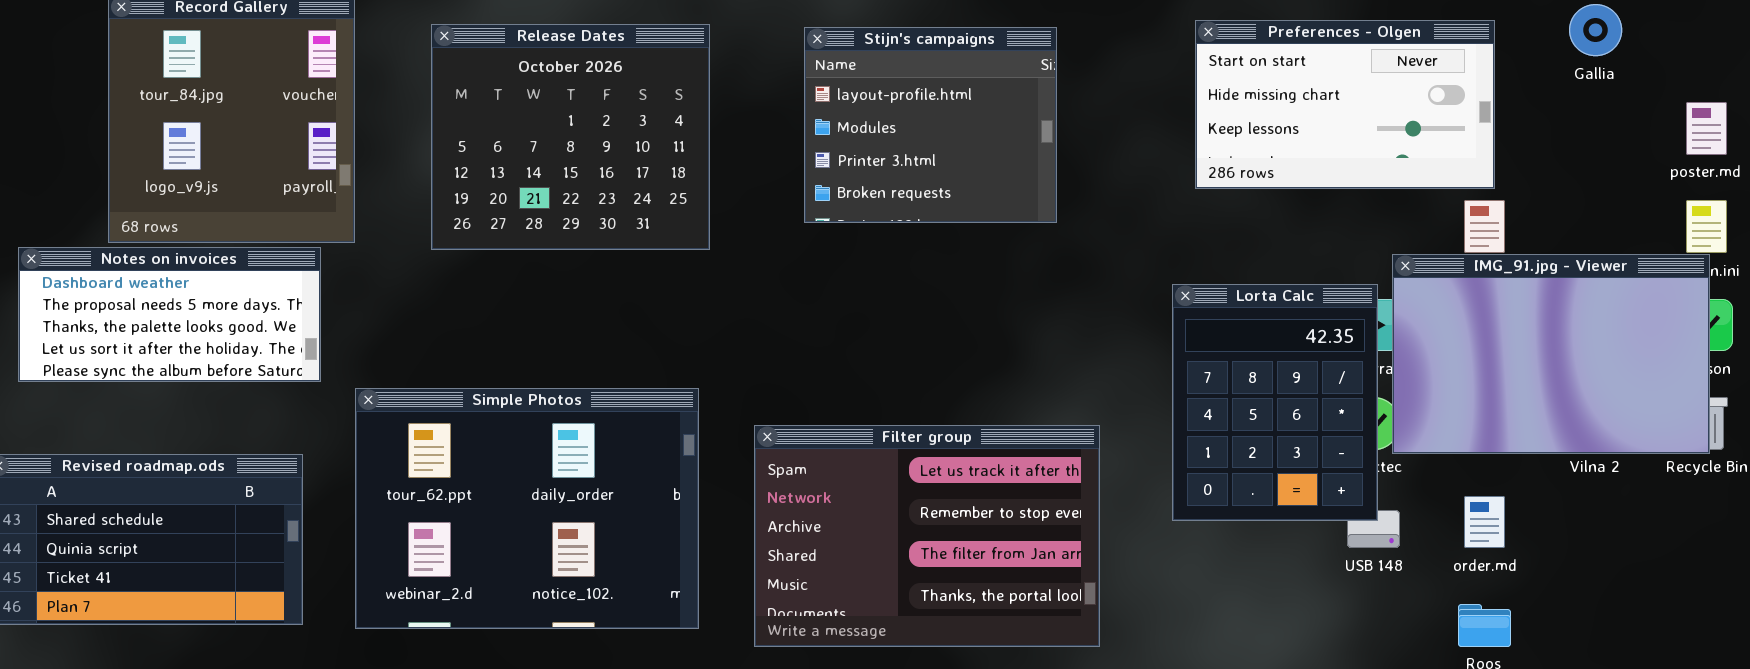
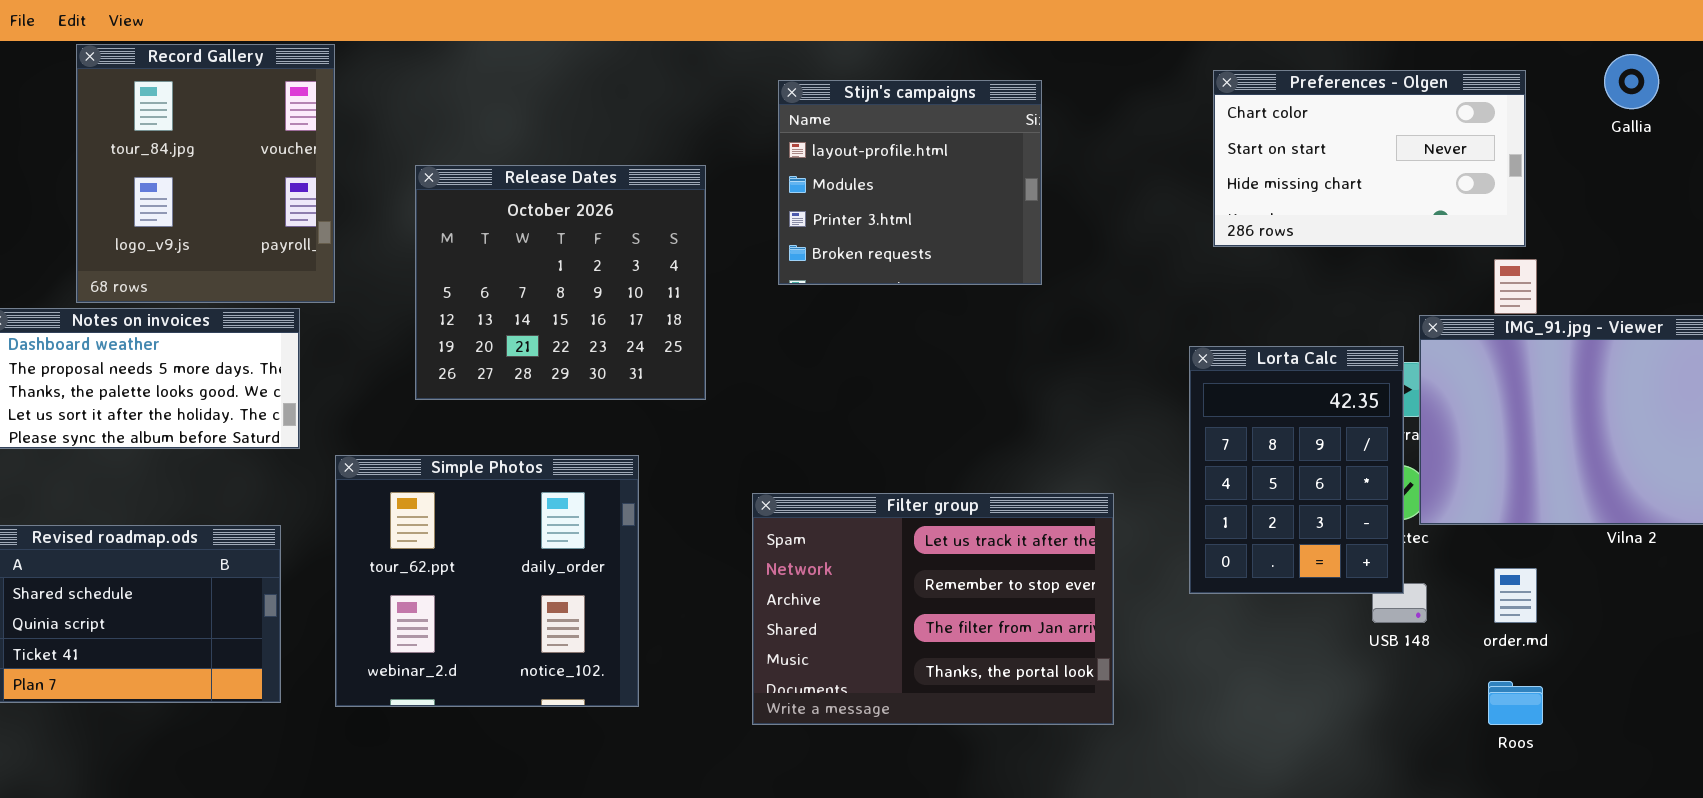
Preferences - Olgen: [1195,20,1495,189] -> [1213,70,1526,247], scrolled up 1 row
Release Dates: [431,24,710,250] -> [415,165,706,400], moved
Stijn's campaigns: [804,27,1057,223] -> [778,80,1042,285], moved
Simple Photos: [355,388,699,629] -> [335,455,639,707], resized

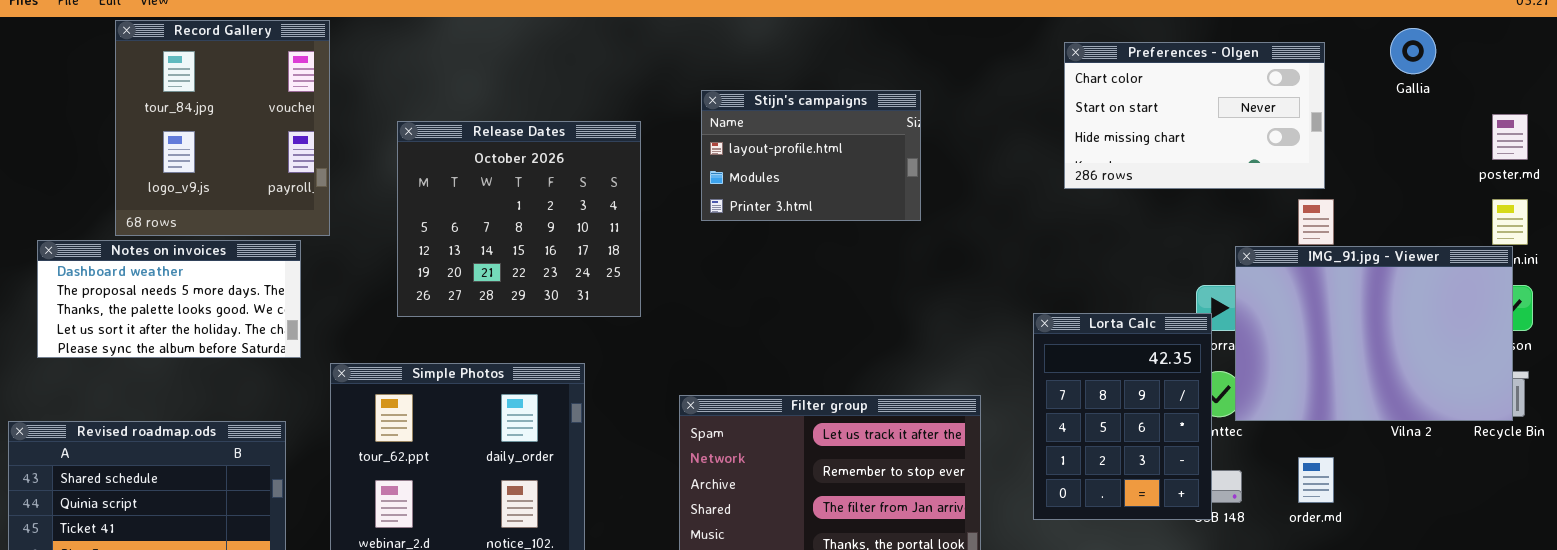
Stijn's campaigns: [778,80,1042,285] -> [701,90,921,221], resized
Lorta Calc: [1189,346,1404,594] -> [1033,313,1212,520], moved

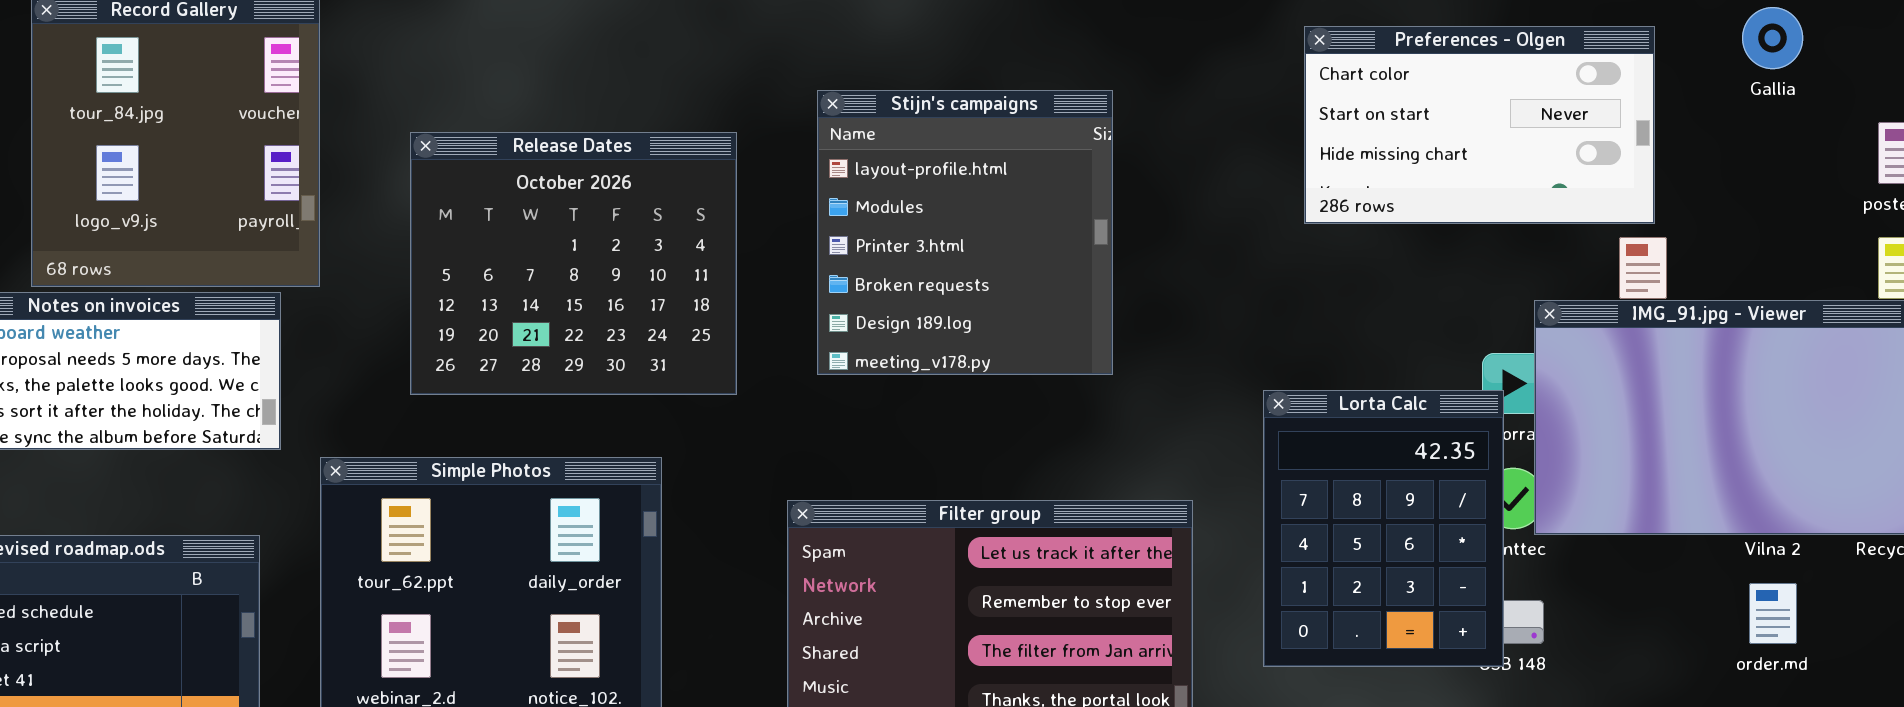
Stijn's campaigns: [701,90,921,221] -> [817,90,1113,375], resized
order.md: [1298,457,1334,503] -> [1749,583,1797,644], moved

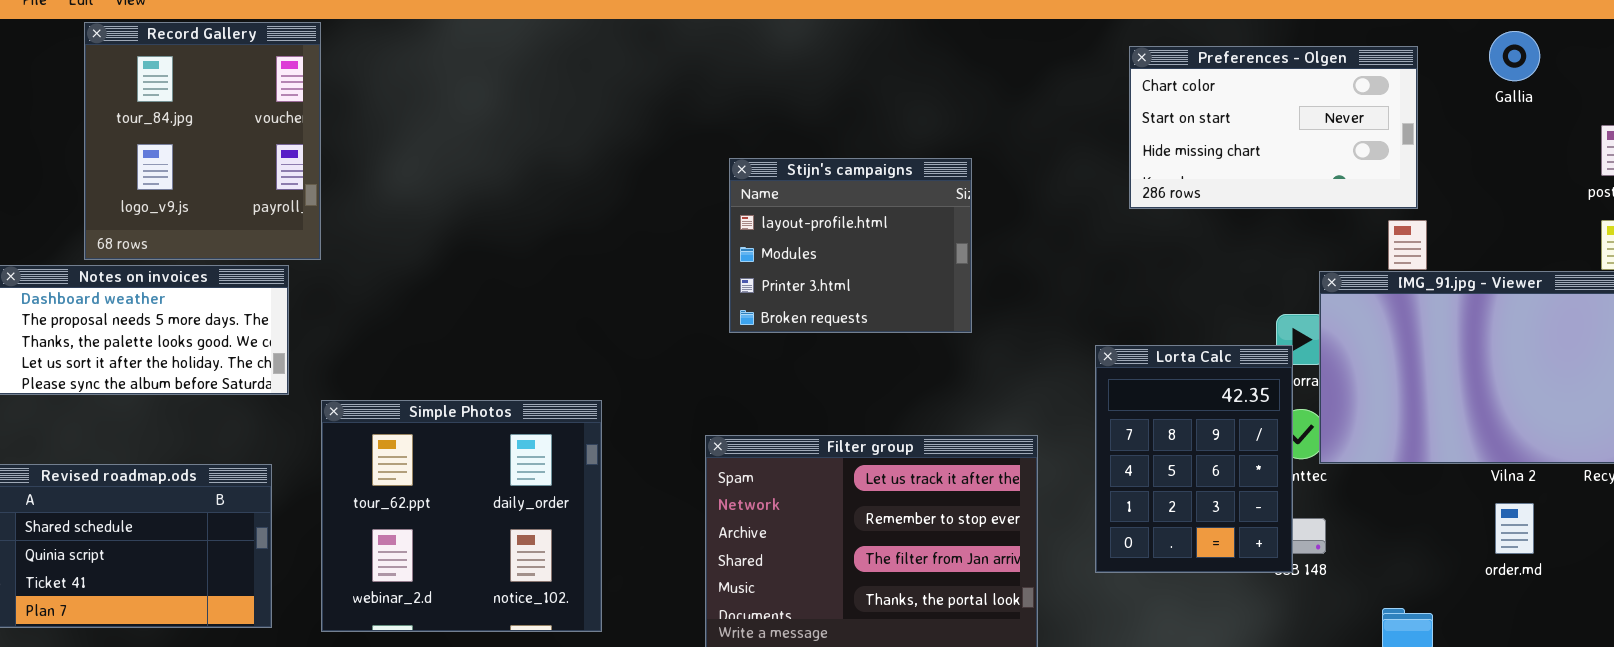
Stijn's campaigns: [817,90,1113,375] -> [729,158,972,333], resized
Release Dates: [410,132,737,395] -> none, closed

